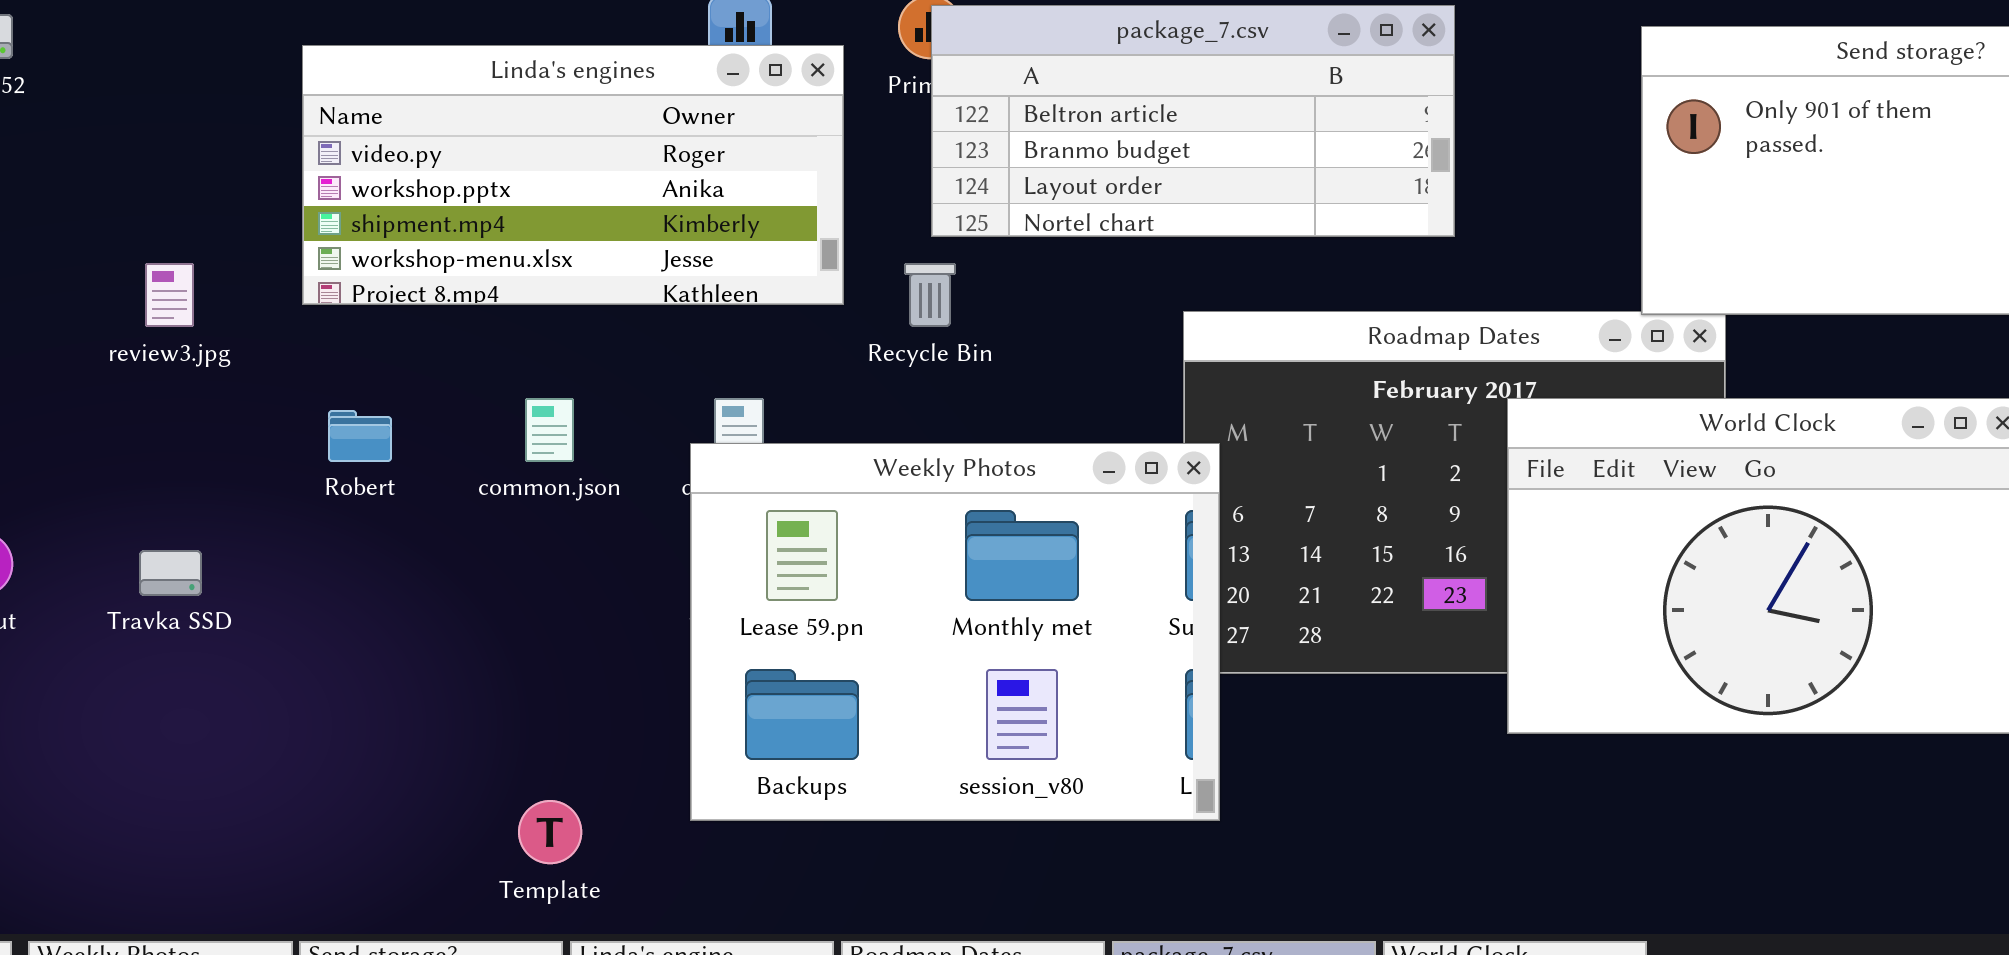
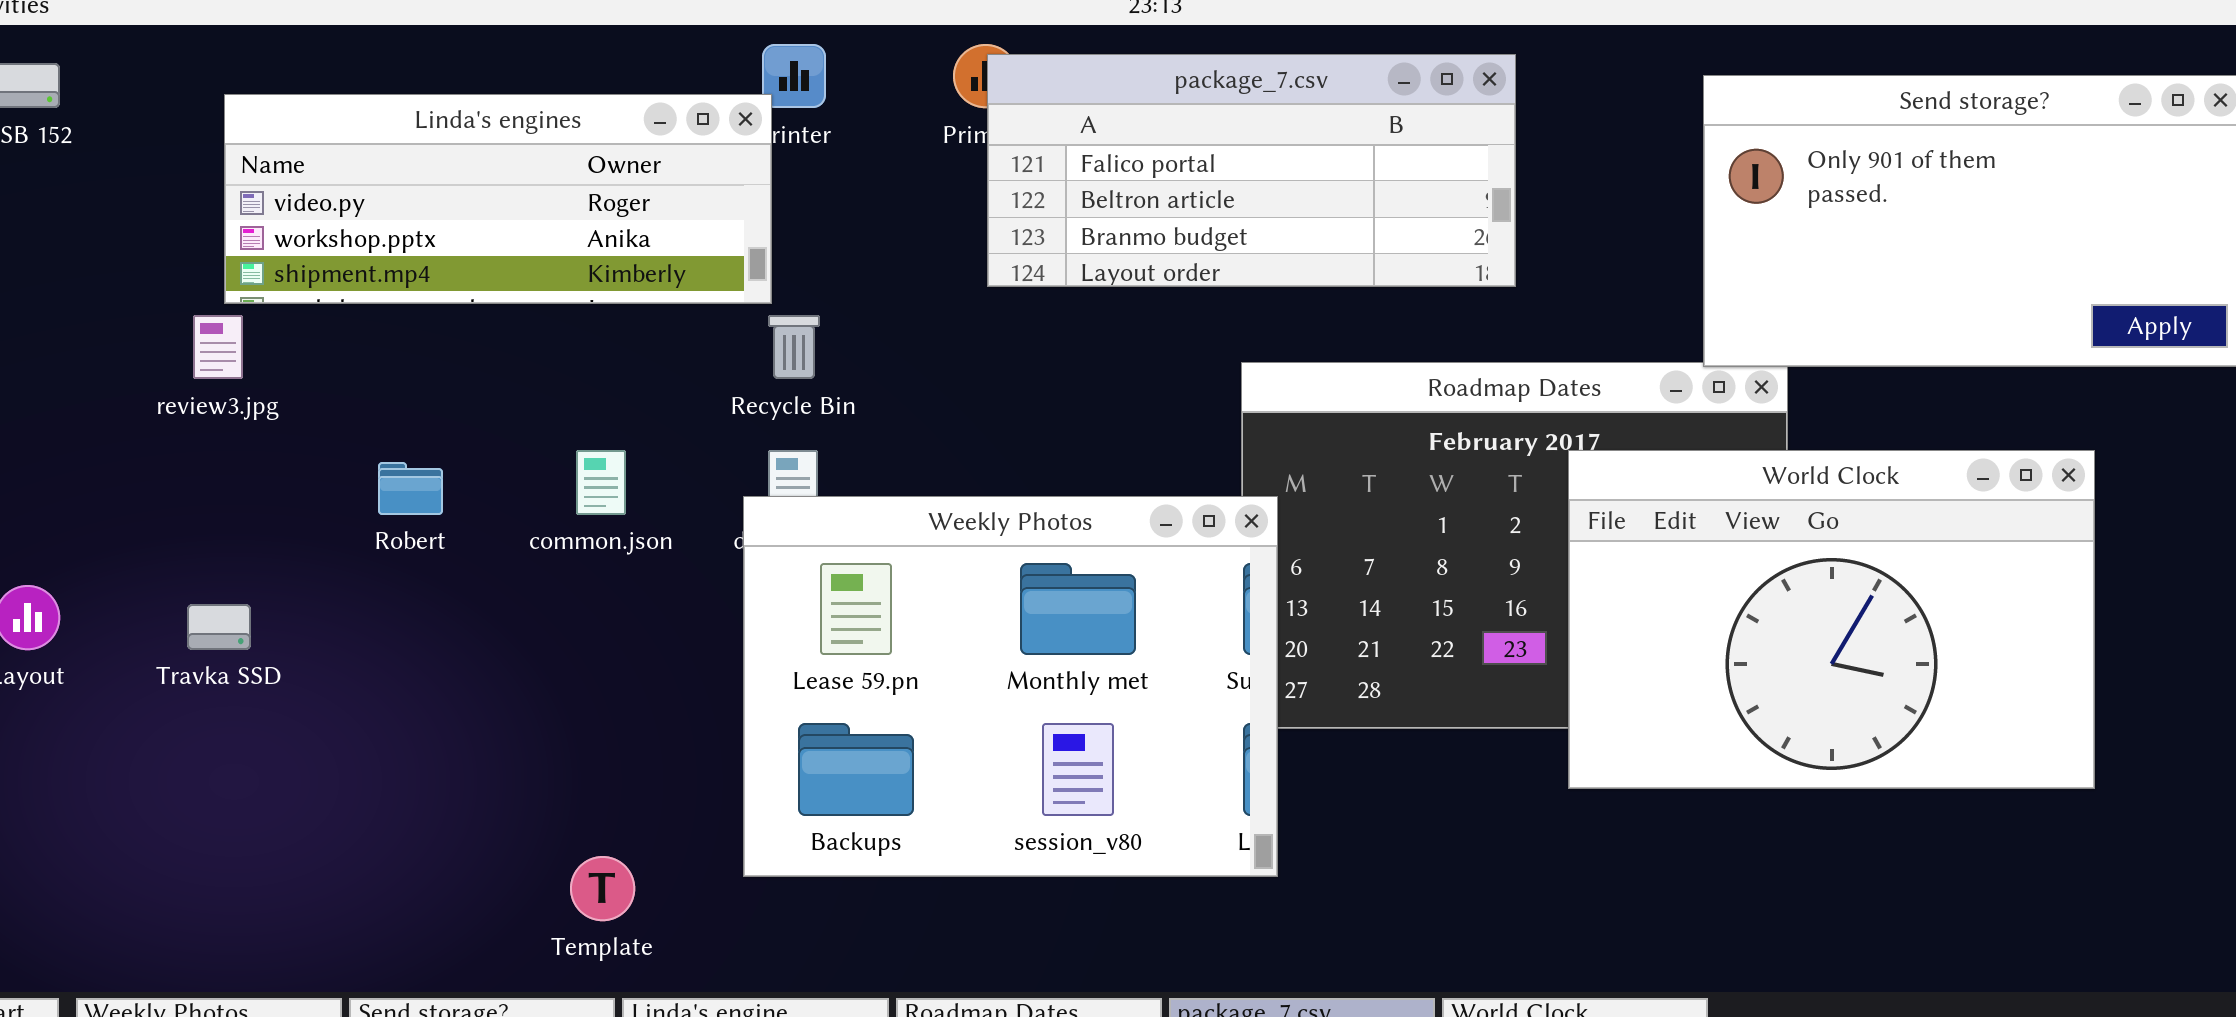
package_7.csv: [931,5,1455,237] -> [987,54,1516,287], scrolled up 1 row
Linda's engines: [302,45,844,305] -> [224,94,772,304], moved, resized
Recycle Bin: [904,263,956,327] -> [768,315,820,379], moved

